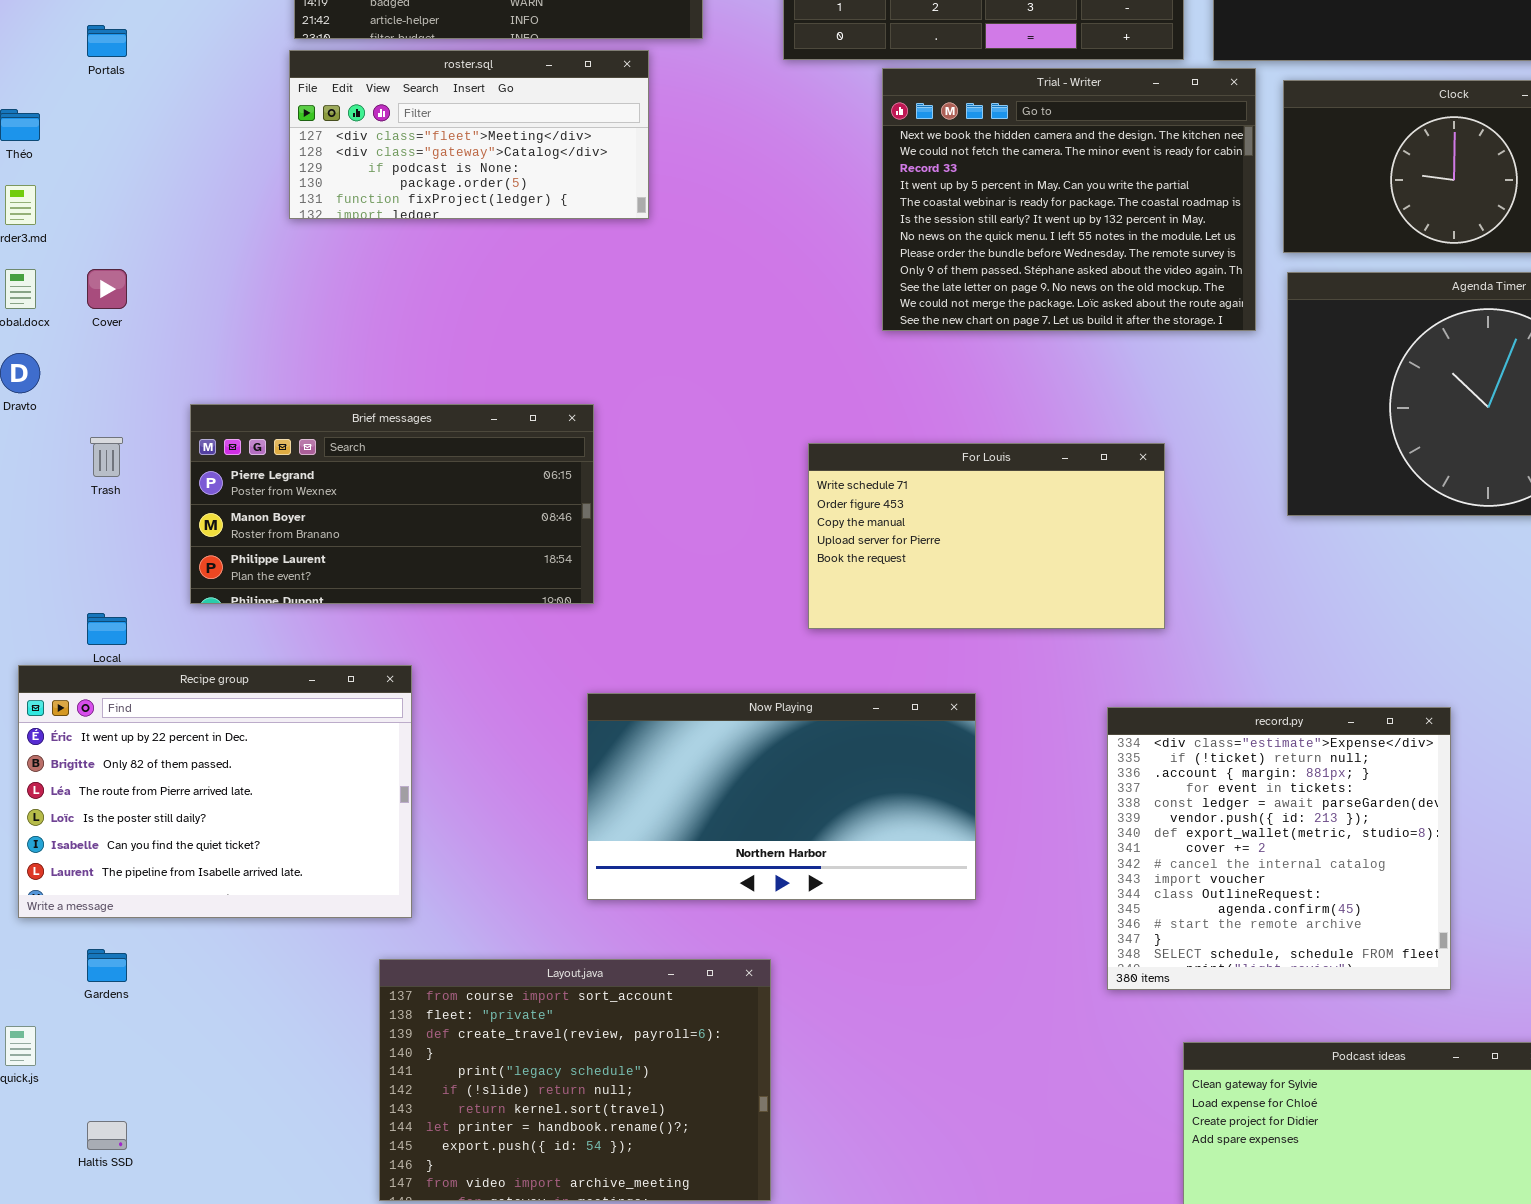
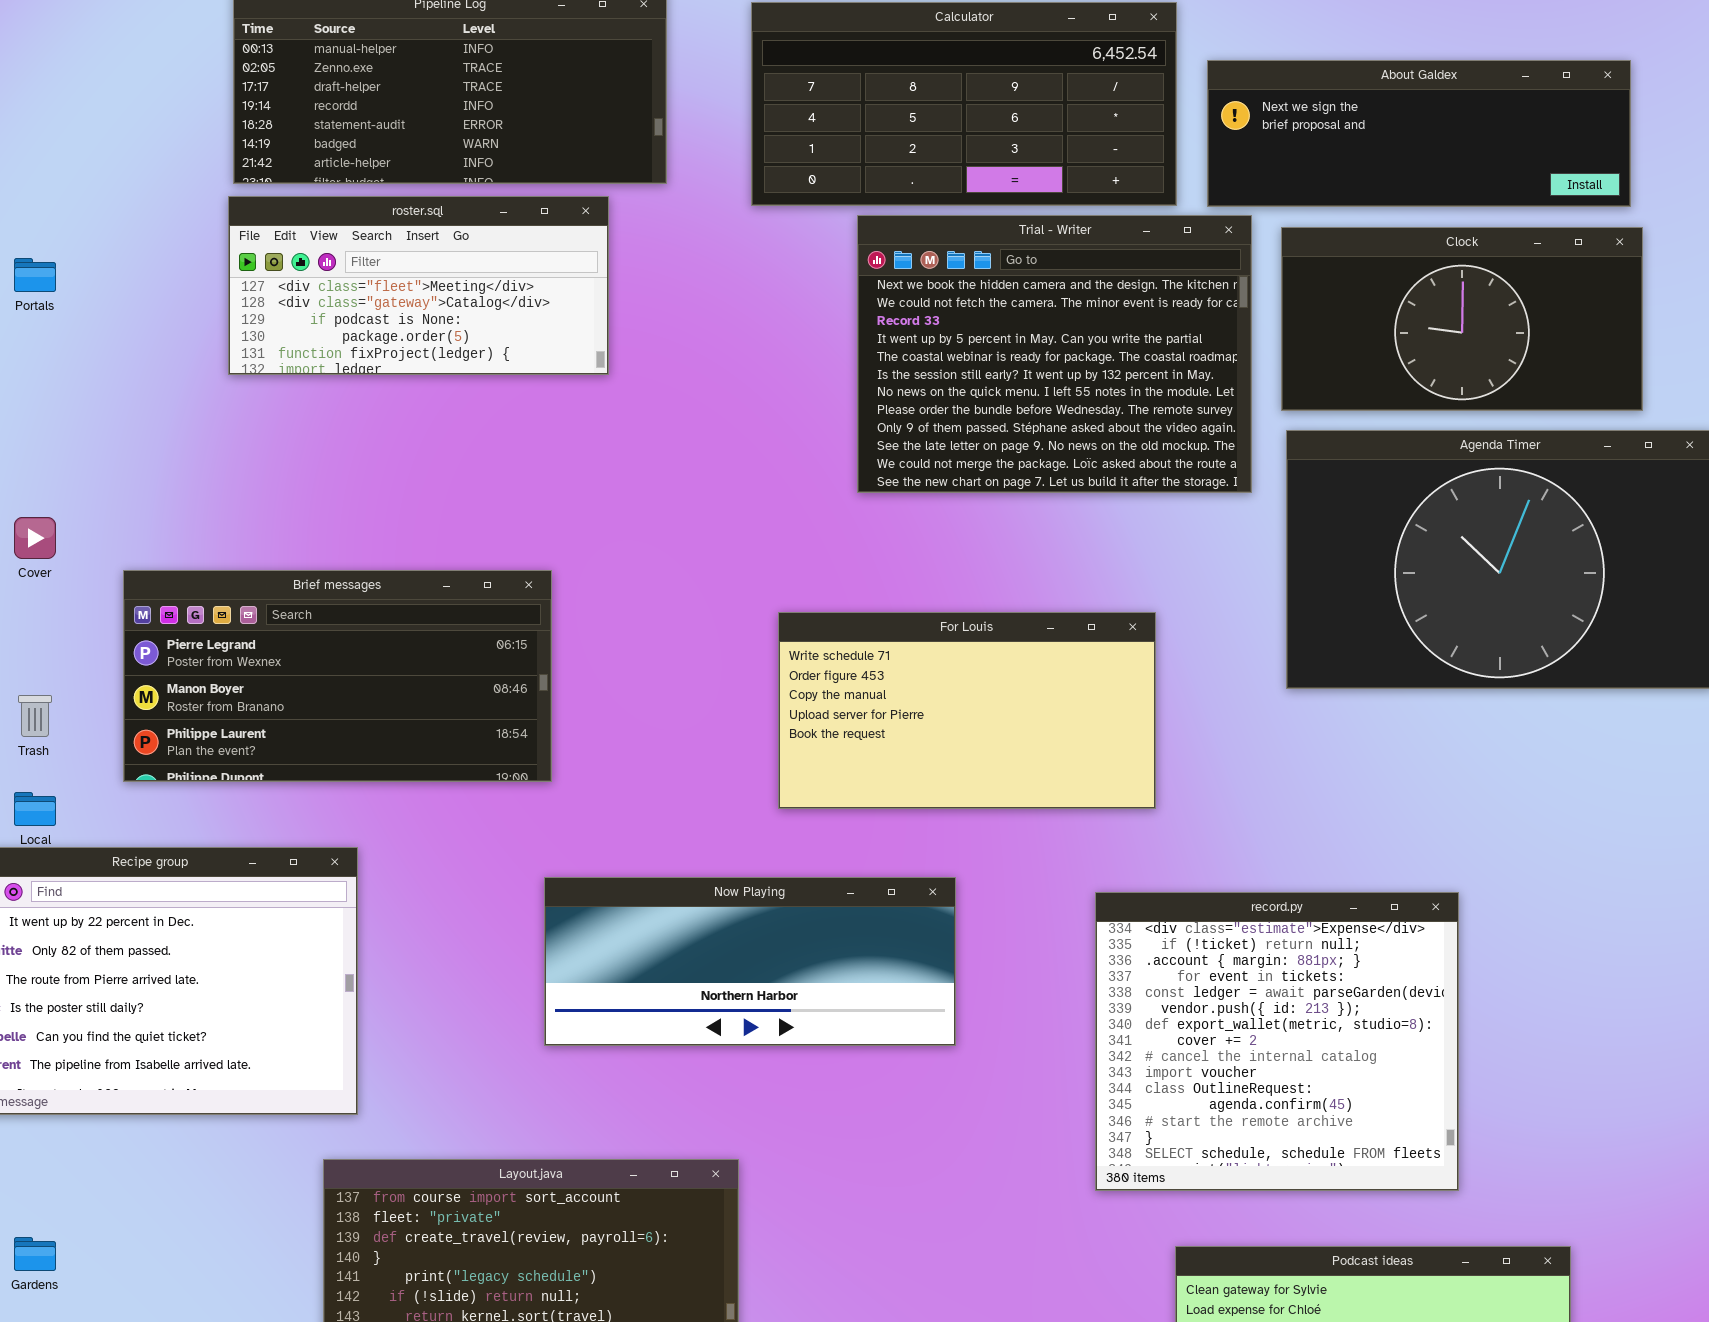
Portals: [87,25,127,57] -> [14,258,56,292], moved
Cover: [87,269,127,309] -> [14,517,56,559], moved
Trash: [90,437,123,477] -> [18,695,52,737], moved
Now Playing: [587,693,976,900] -> [544,877,956,1046], resized
Gardens: [87,949,127,982] -> [14,1237,56,1271], moved

